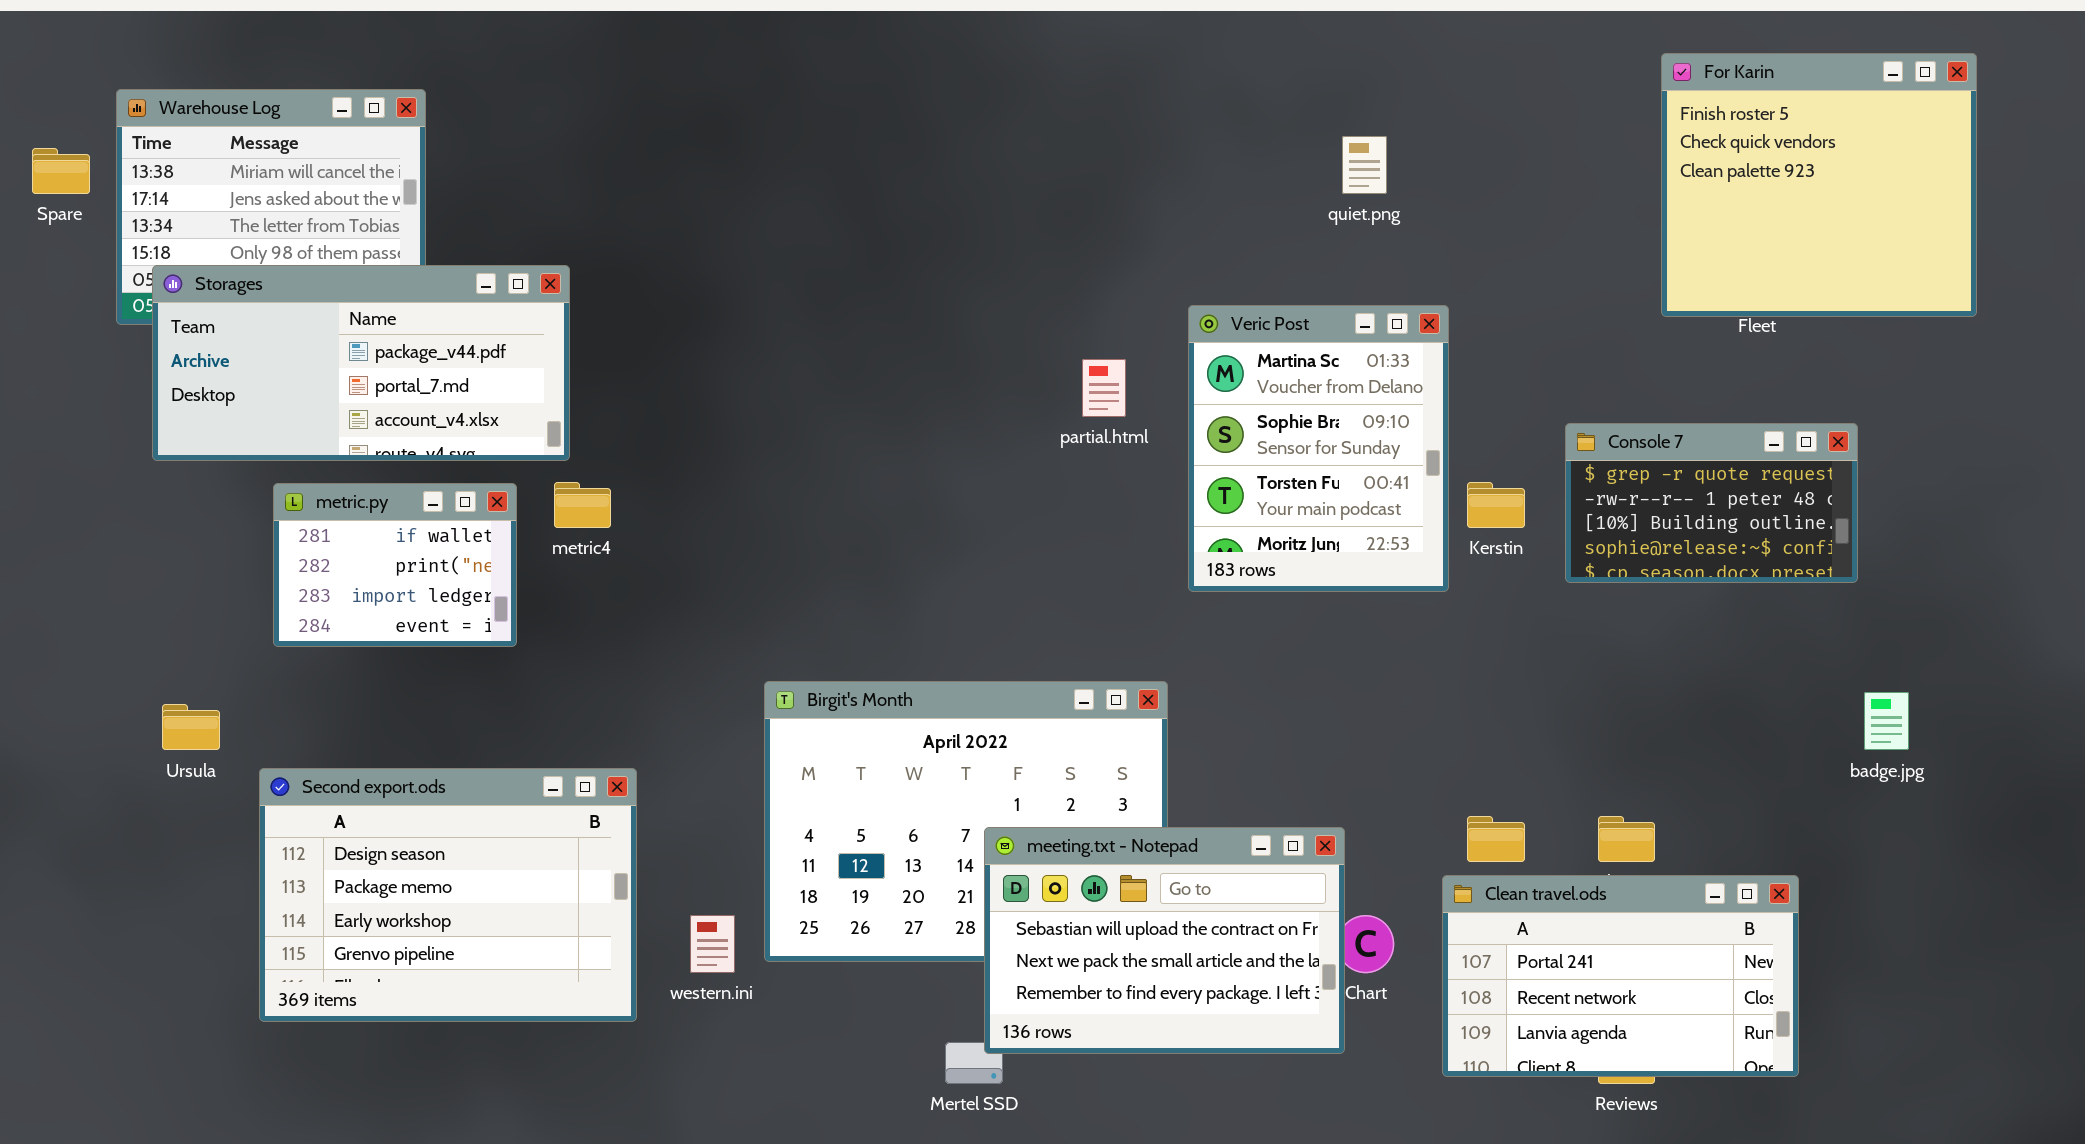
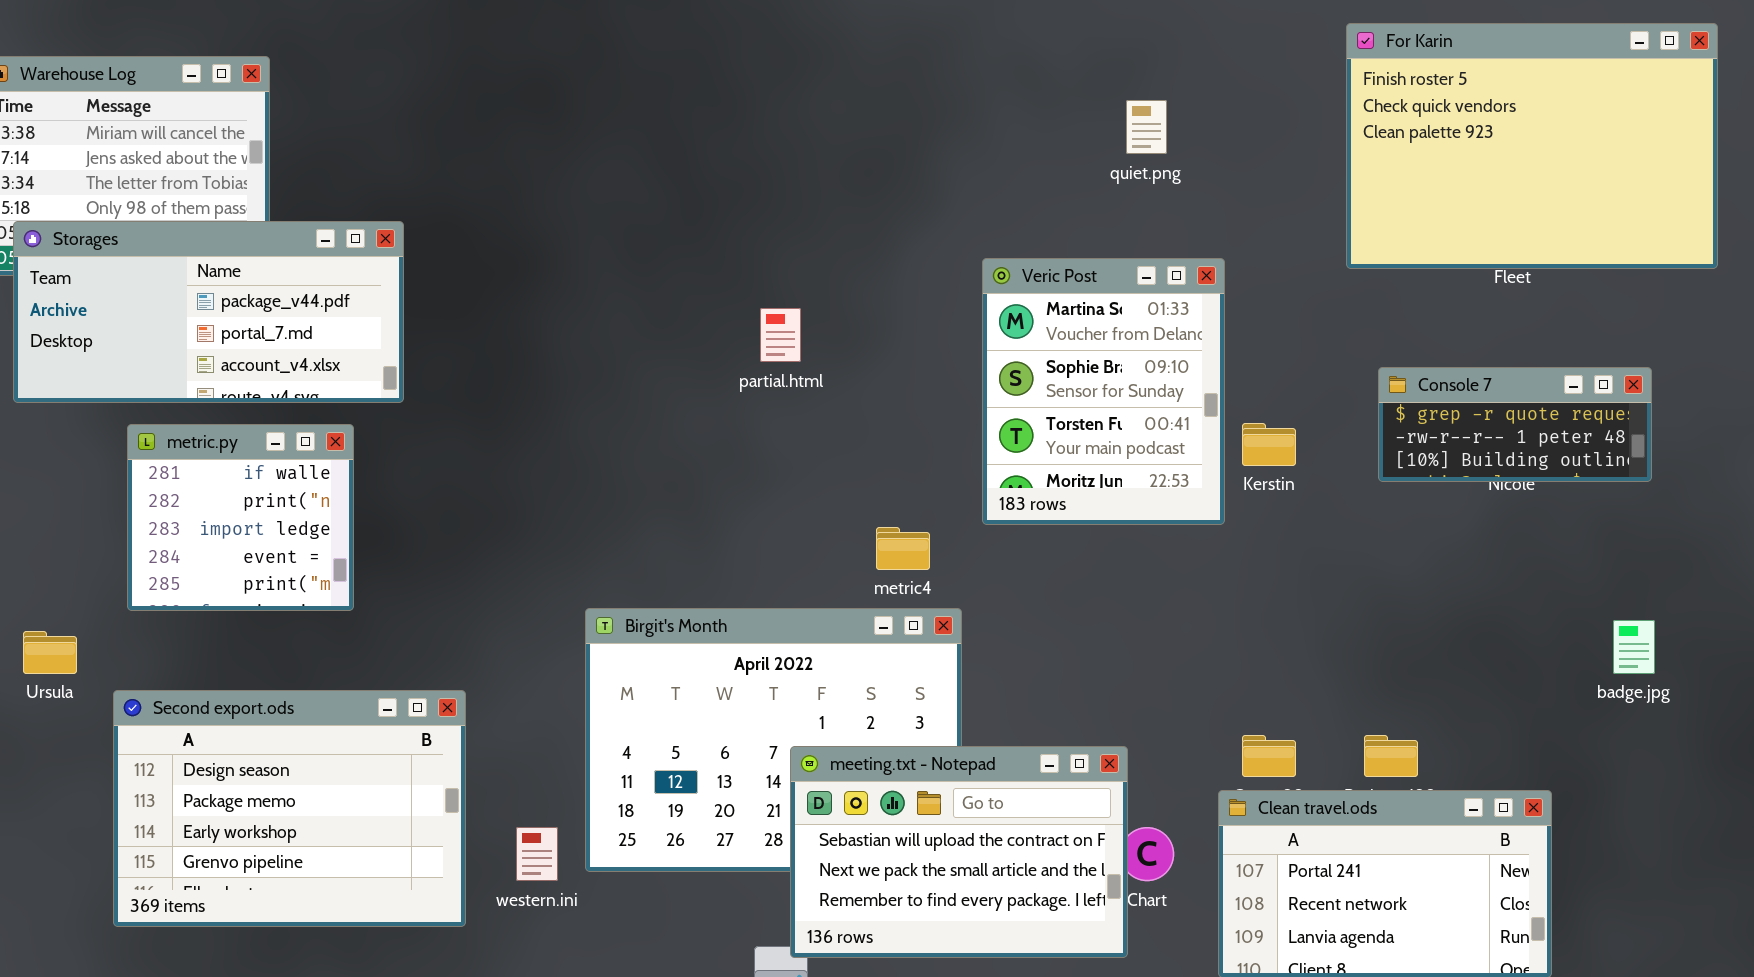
For Karin: [1661,53,1977,317] -> [1346,23,1718,269], resized
partial.html: [1082,359,1126,417] -> [760,308,801,362], moved
Console 7: [1565,423,1858,583] -> [1378,367,1652,482], moved, resized
metric4: [554,482,611,528] -> [876,527,930,570], moved
metric.py: [273,483,517,647] -> [127,424,354,611], resized

